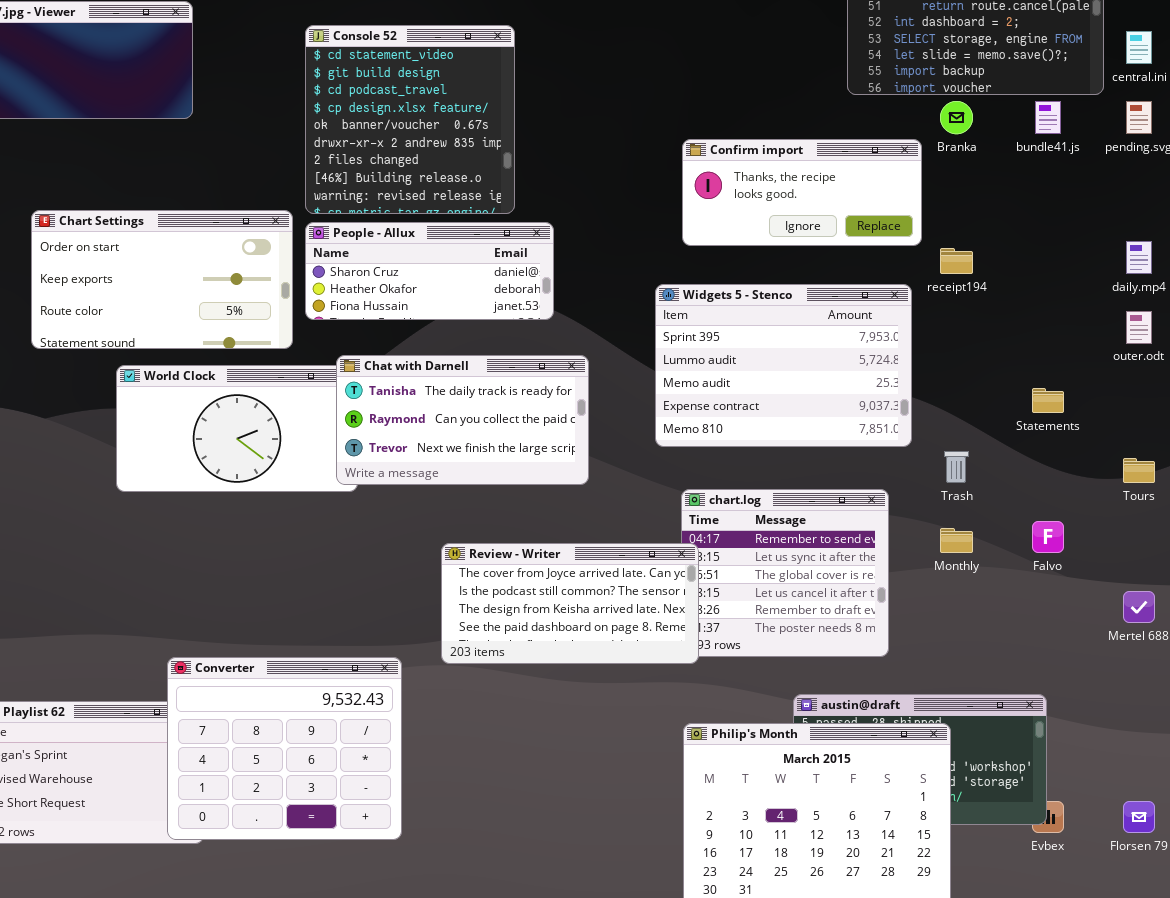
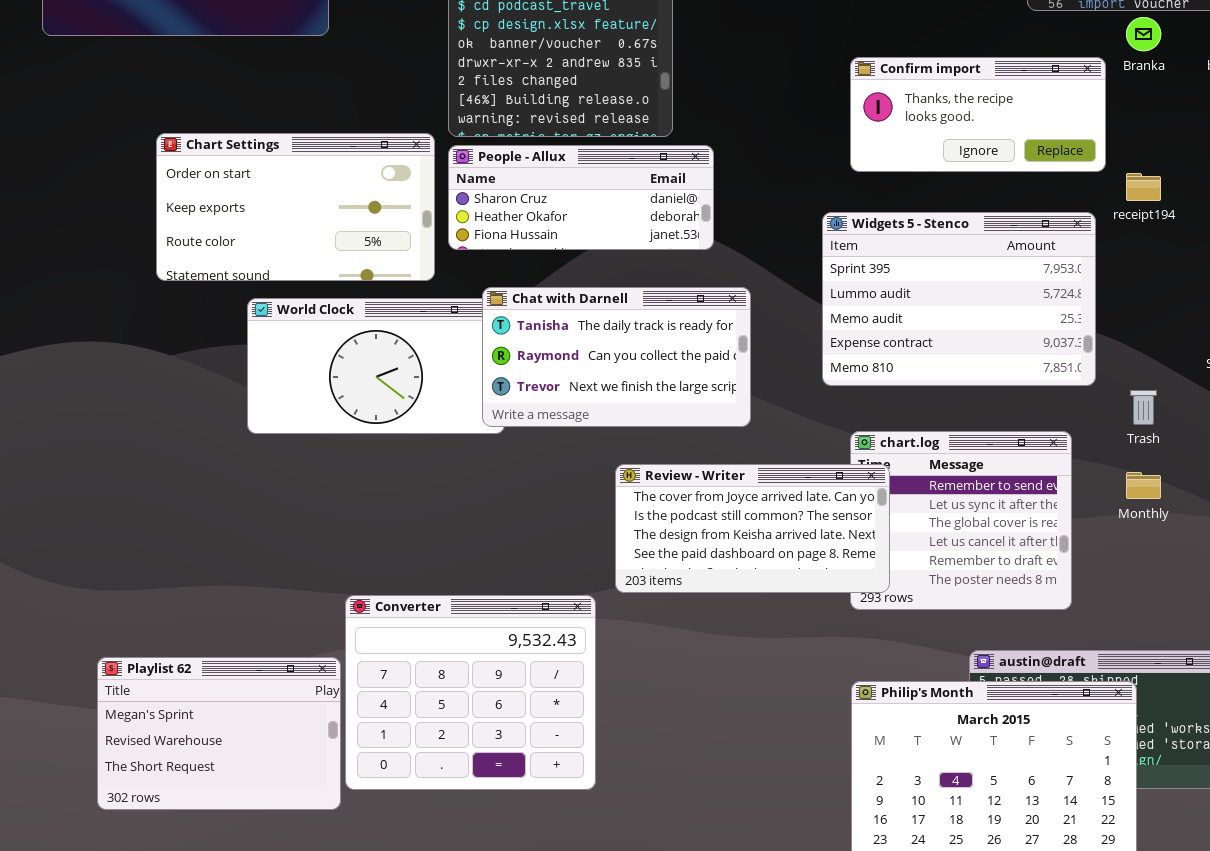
Review - Writer: [441,543,699,664] -> [615,464,890,593], moved
Converter: [167,657,402,840] -> [345,595,596,790], moved

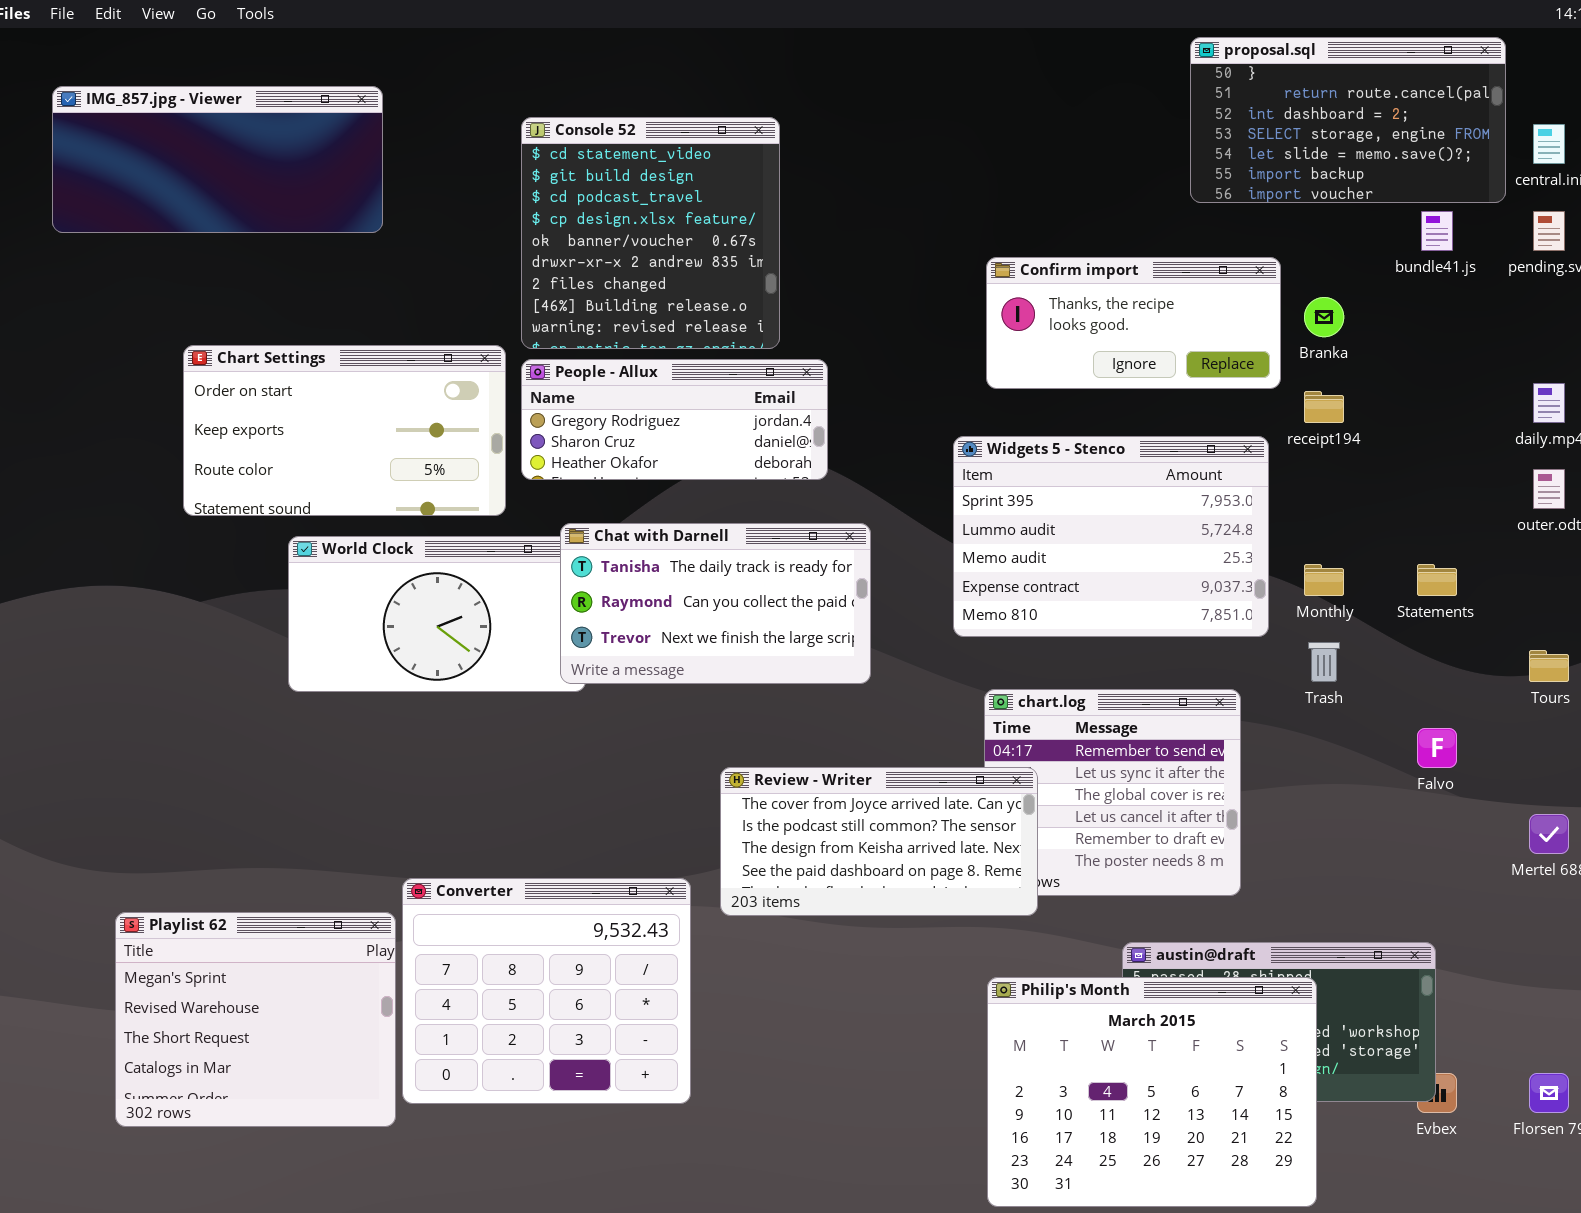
Branka: [1126,17,1161,51] -> [1304,297,1344,337], moved
People - Allux: [448,145,714,250] -> [521,359,828,480], scrolled up 1 row
Review - Writer: [615,464,890,593] -> [720,767,1038,916], moved
Monthly: [1126,472,1161,499] -> [1304,564,1344,596], moved
Playlist 62: [97,657,341,810] -> [115,912,396,1127], resized

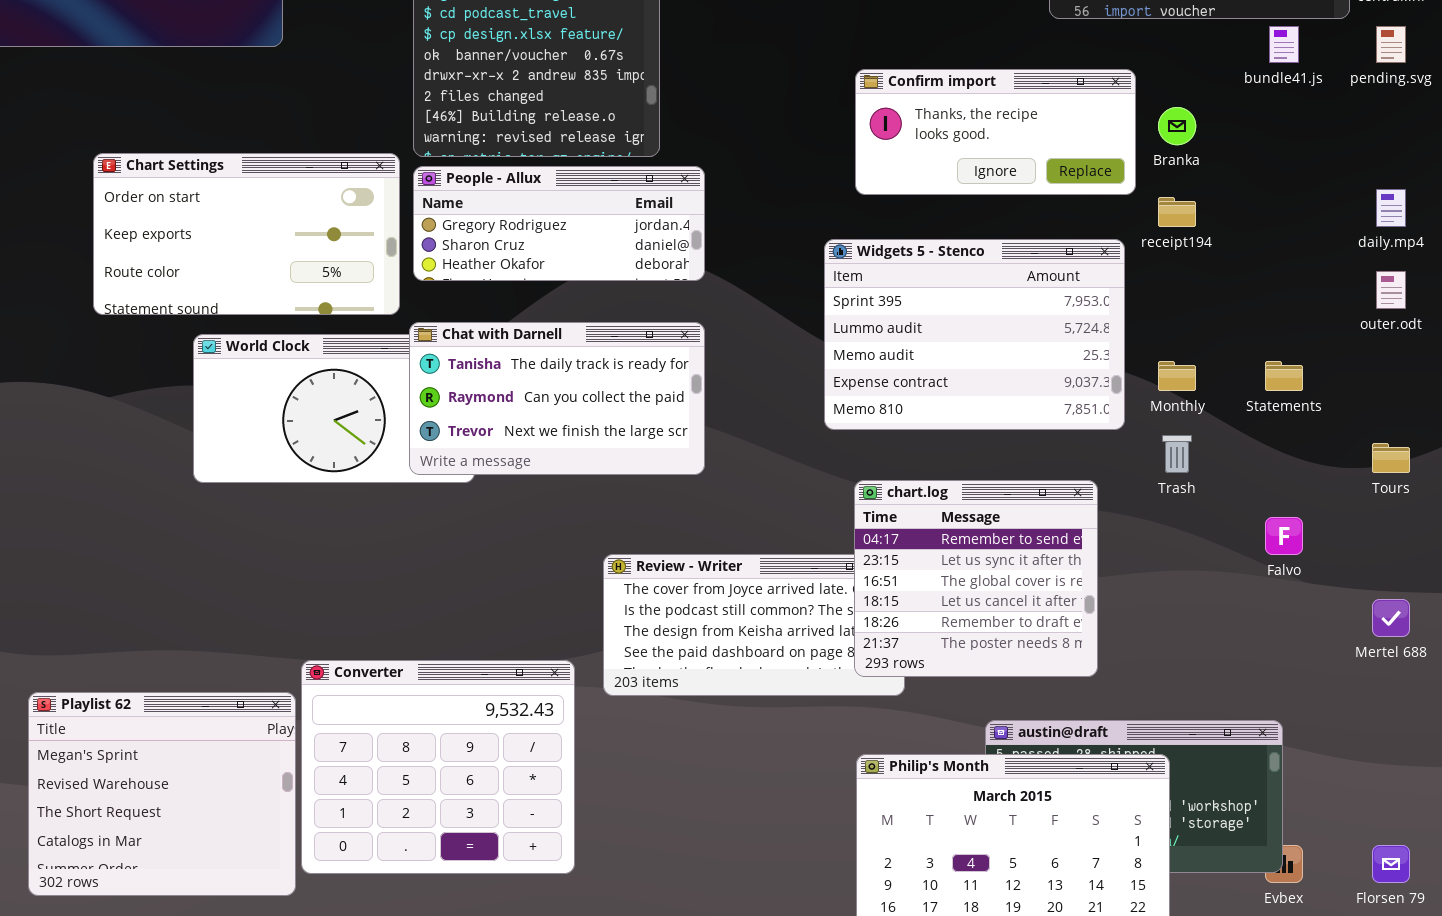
Chat with Darnell: [560,523,871,684] -> [409,322,705,475], moved
chart.log: [984,689,1241,896] -> [854,480,1098,677], raised

